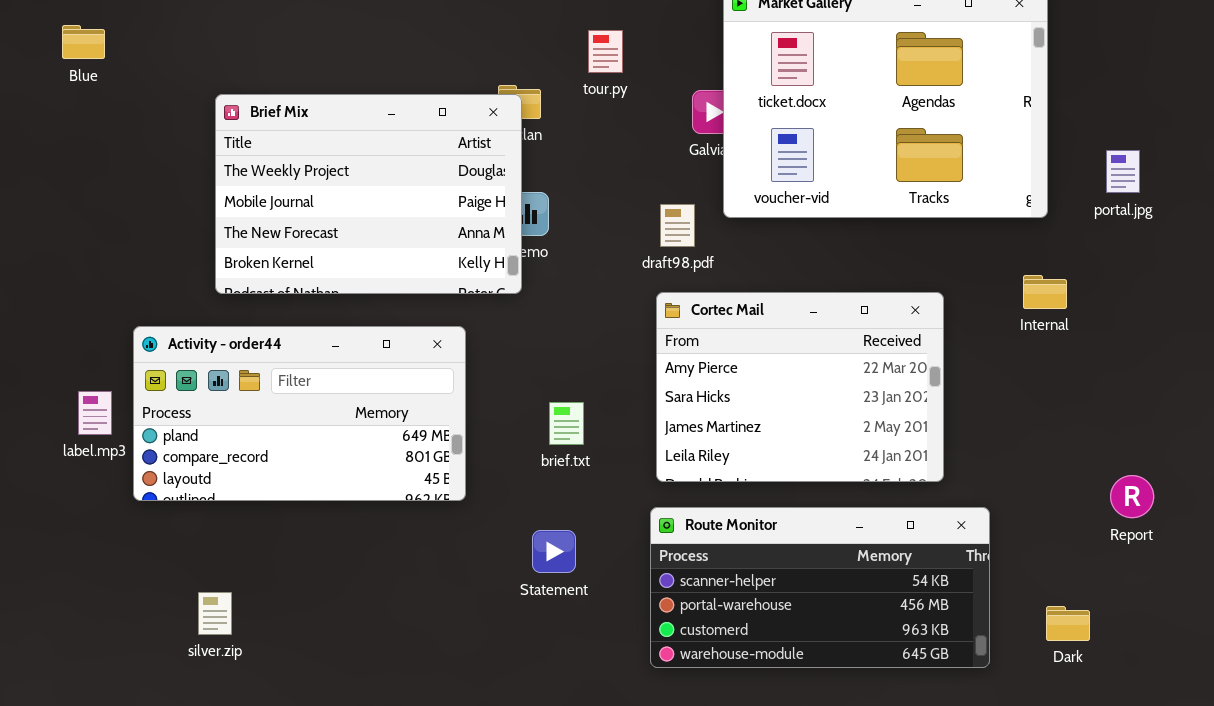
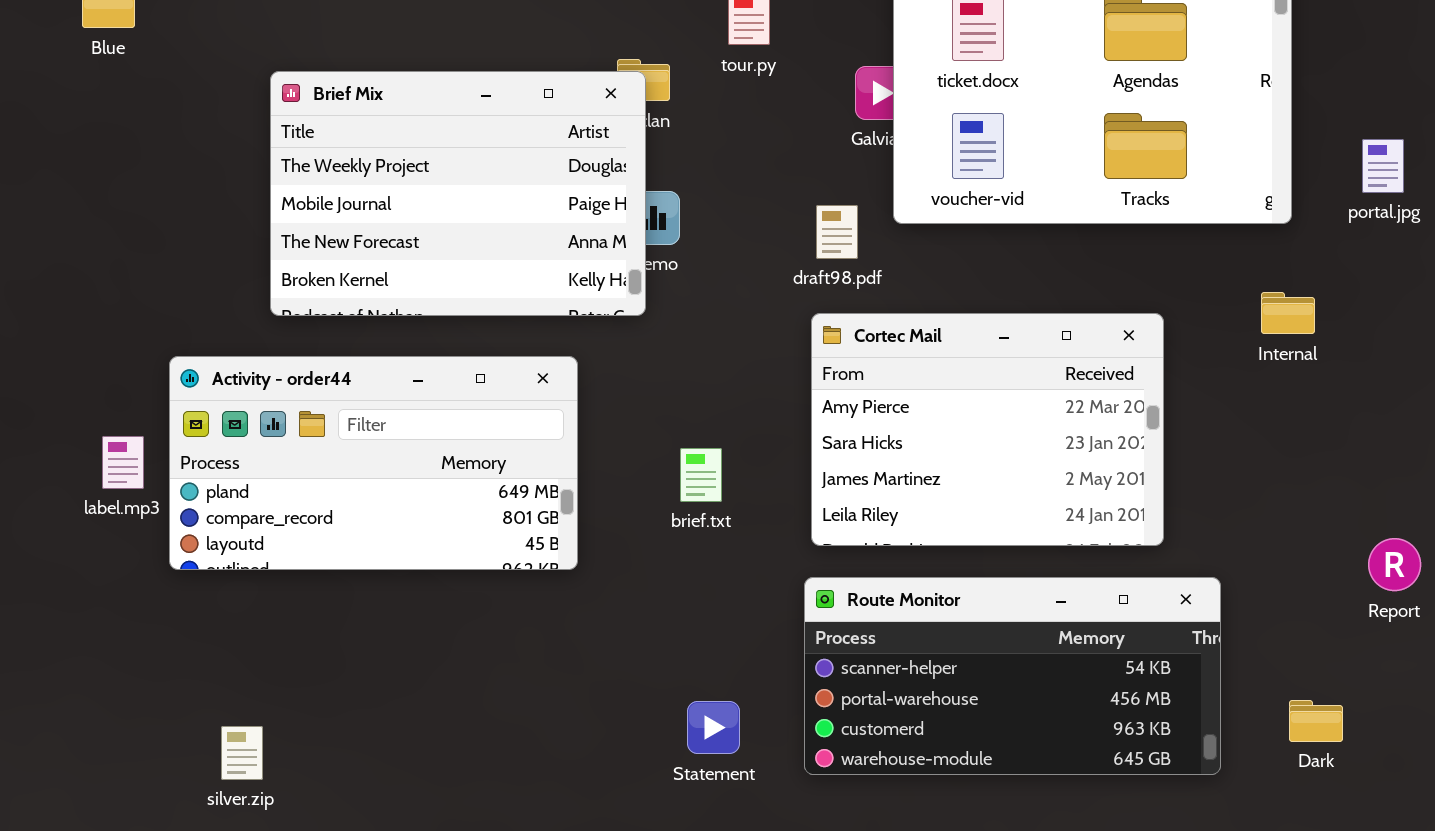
Statement: [532,530,576,573] -> [687,701,740,754], moved
silver.zip: [198,592,232,635] -> [221,726,263,780], moved

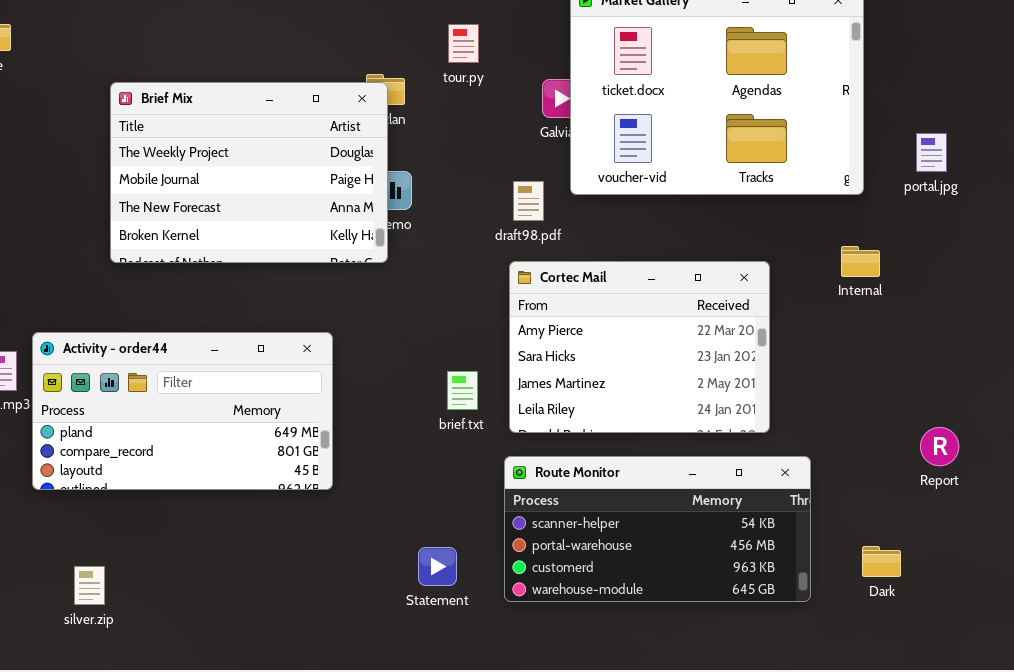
Activity - order44: [169,356,578,570] -> [32,332,333,490], moved
brief.txt: [680,448,722,502] -> [447,371,478,410], moved

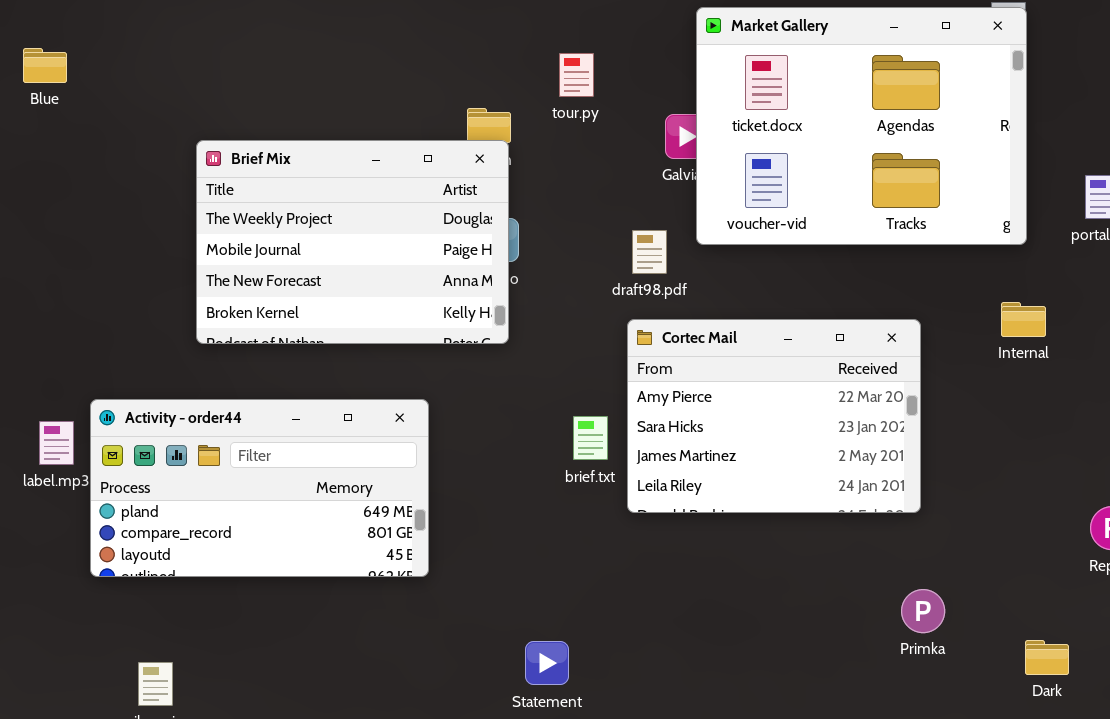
Brief Mix: [110,82,388,263] -> [196,140,509,344], moved
brief.txt: [447,371,478,410] -> [573,416,608,460], moved
Route Monitor: [504,456,811,602] -> none, closed

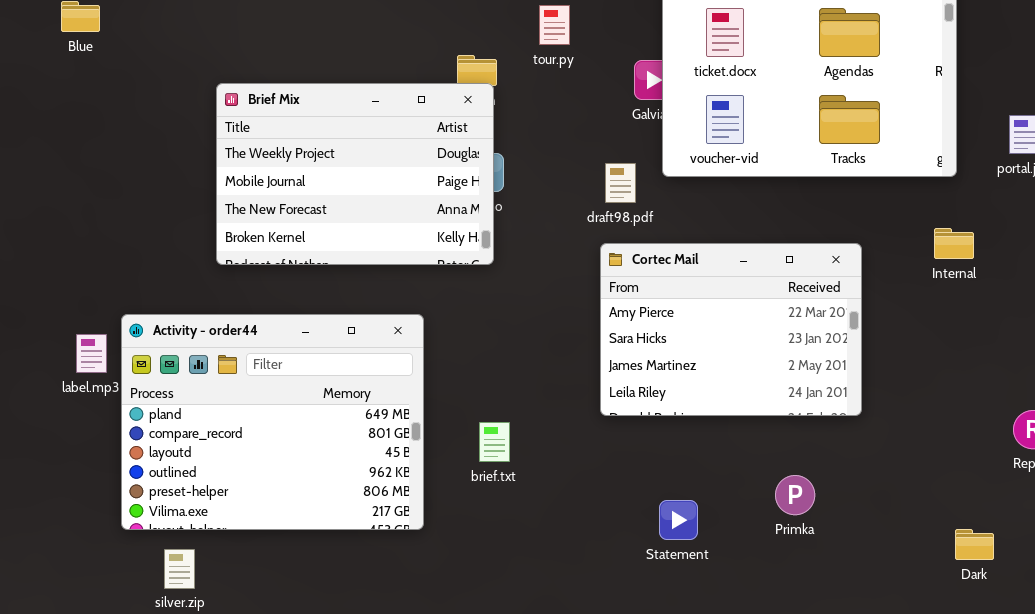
Activity - order44: [90,399,429,577] -> [121,314,424,530], resized
brief.txt: [573,416,608,460] -> [479,422,510,462], moved
Primka: [901,589,945,633] -> [775,475,815,515], moved
Statement: [525,641,569,685] -> [659,500,698,540], moved

